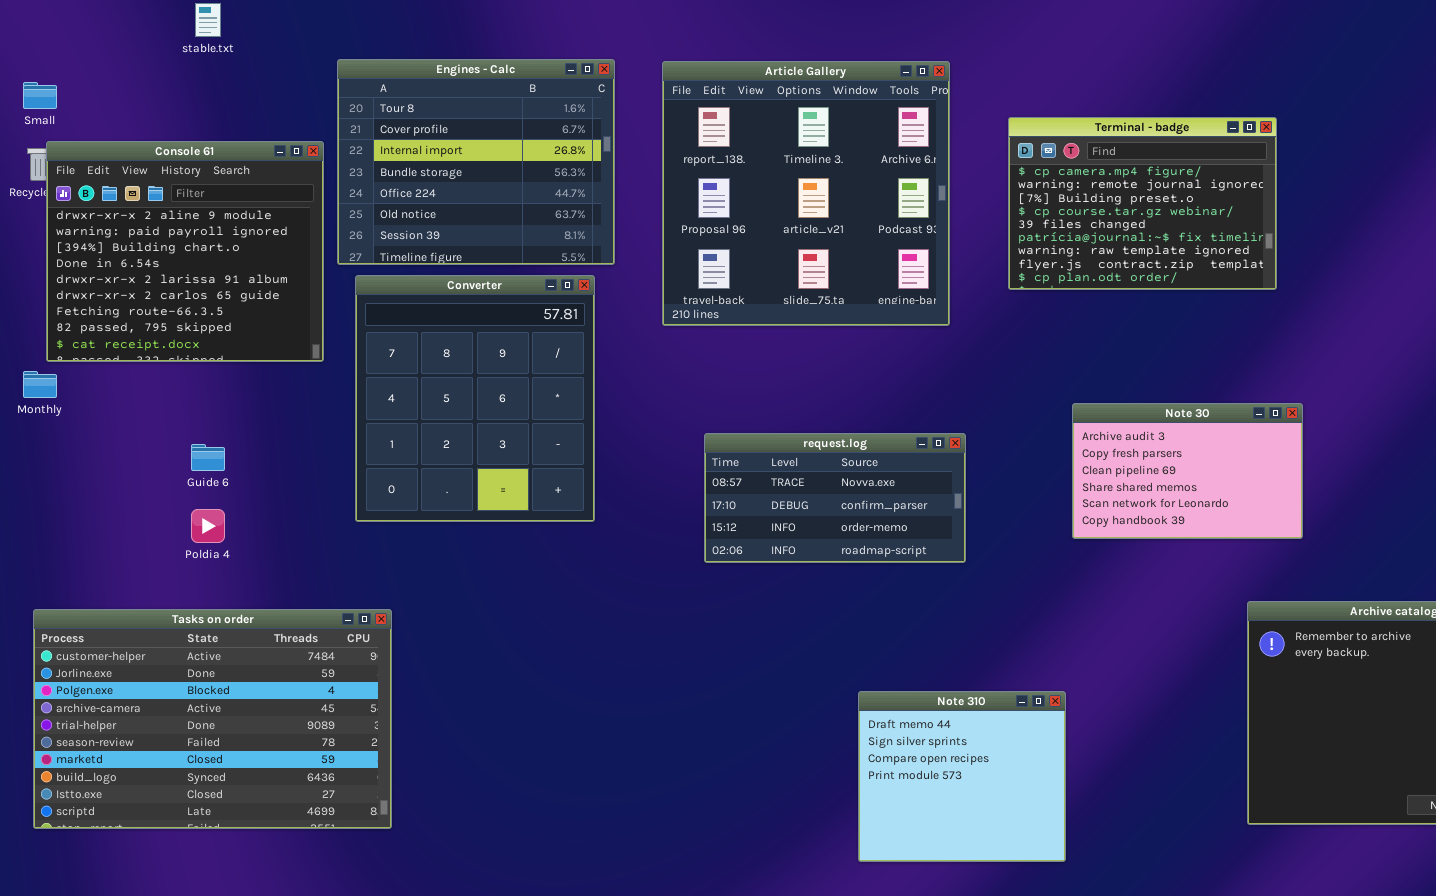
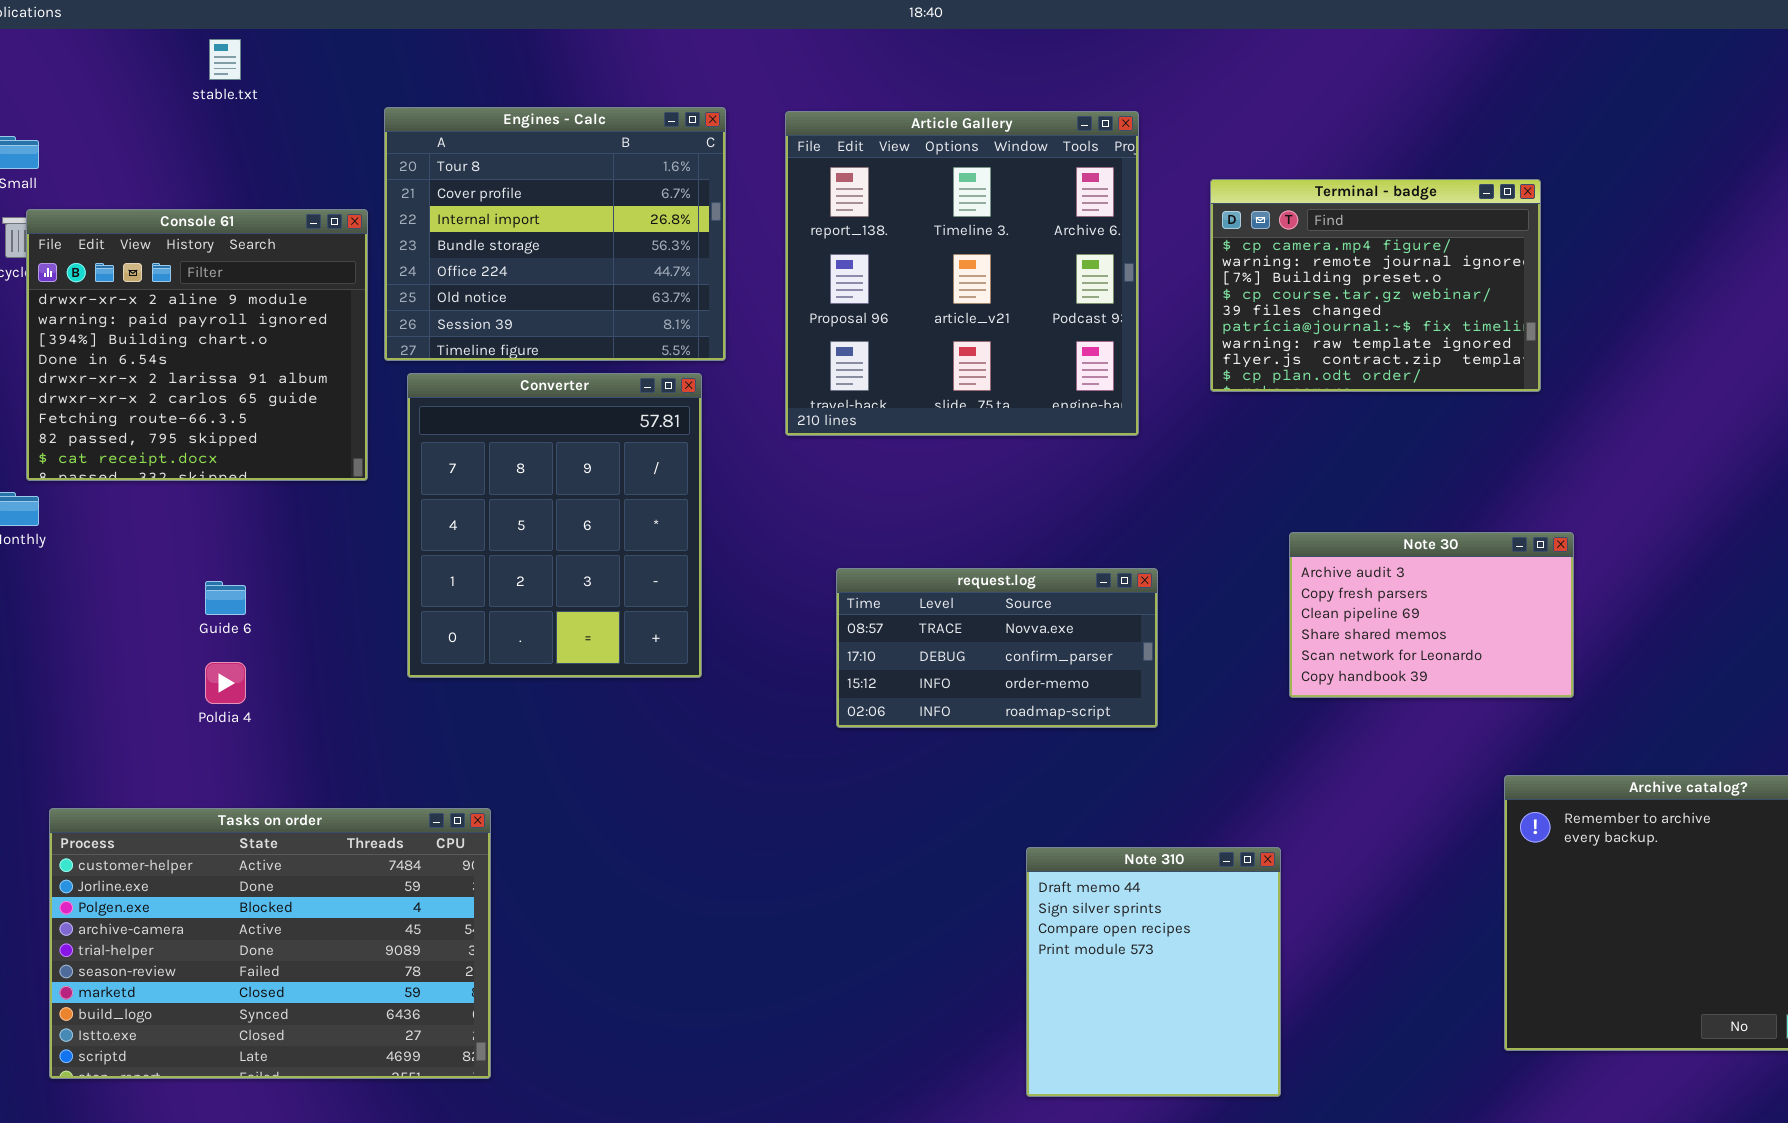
Tasks on order: [33,609,392,829] -> [49,808,491,1079], moved
Note 310: [858,691,1066,862] -> [1026,847,1281,1097], resized

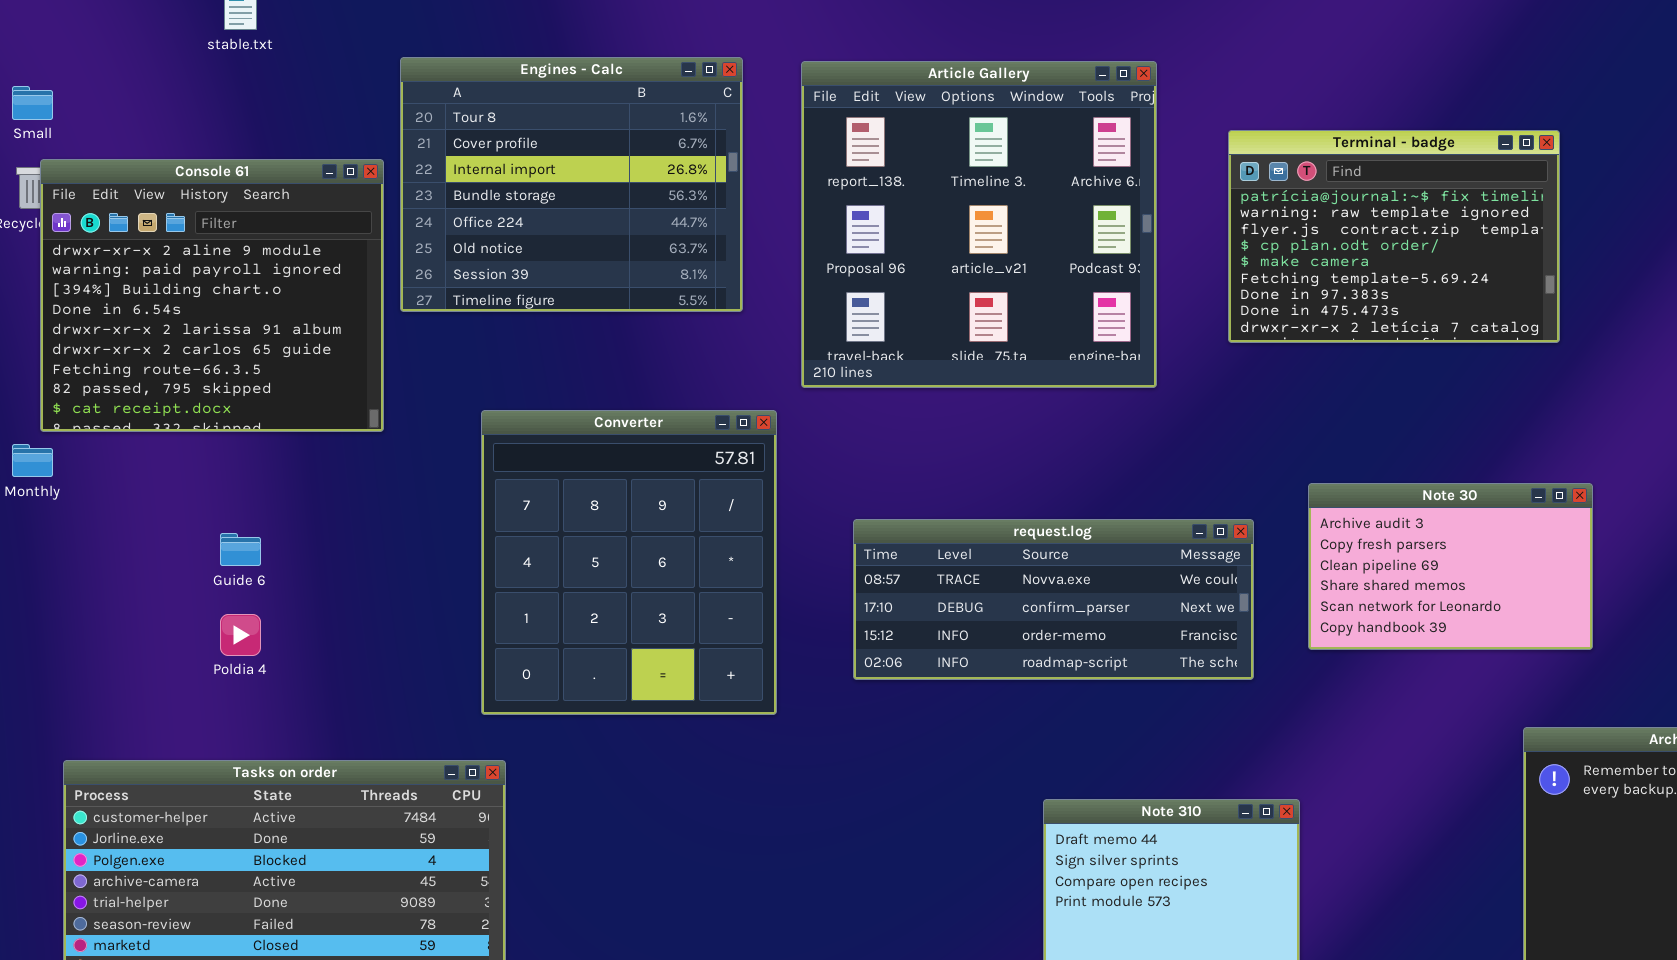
Terminal - badge: [1210,179,1541,392] -> [1228,130,1560,343], scrolled down 5 rows
Converter: [407,373,702,678] -> [481,410,777,715], moved
request.log: [836,568,1158,728] -> [853,519,1254,680], resized

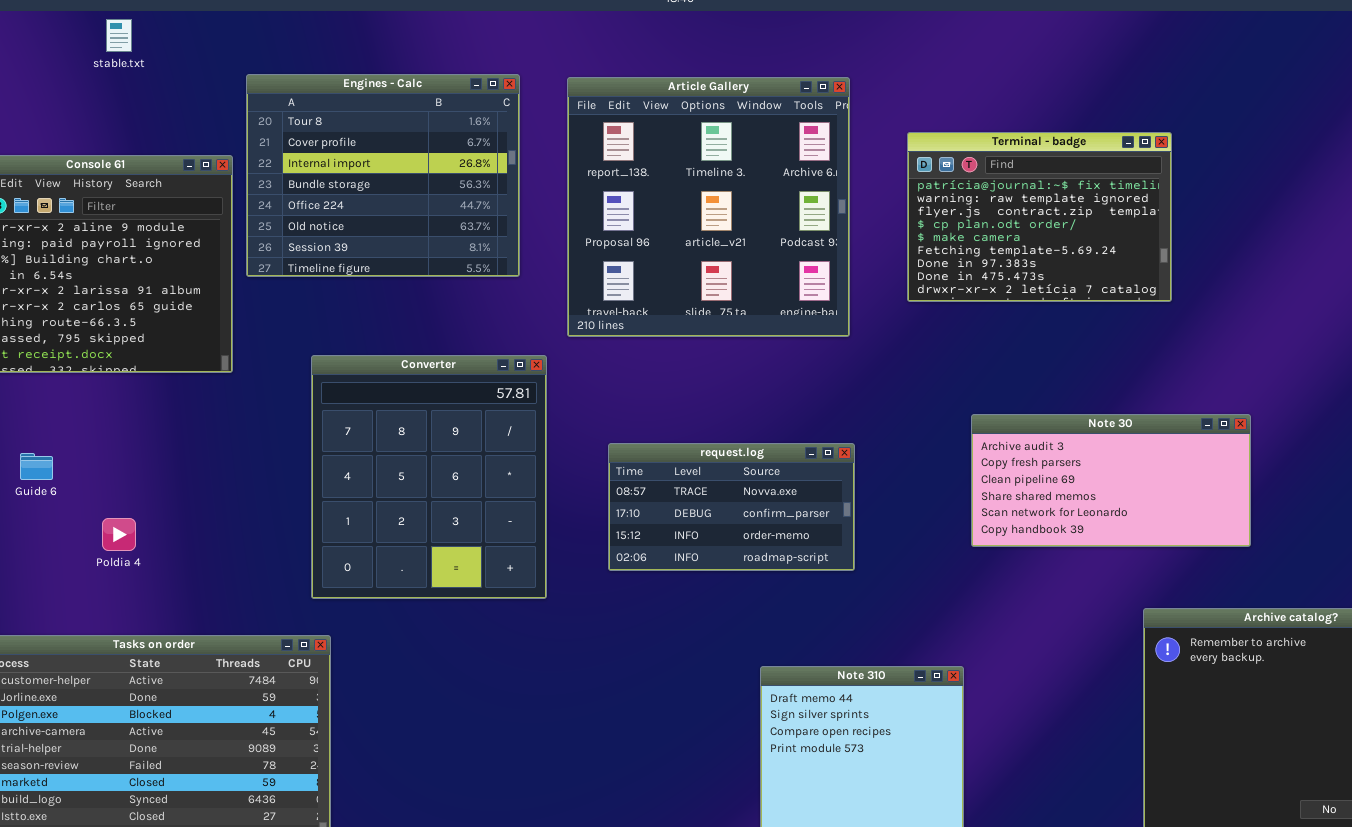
Note 30: [1308,483,1593,650] -> [971,414,1251,547], resized
request.log: [853,519,1254,680] -> [608,443,855,571], resized
Guide 6: [220,533,261,566] -> [20,453,53,480], moved

